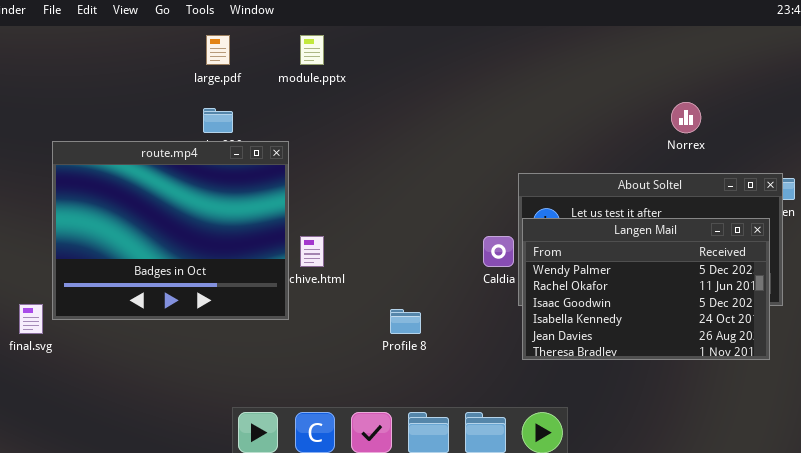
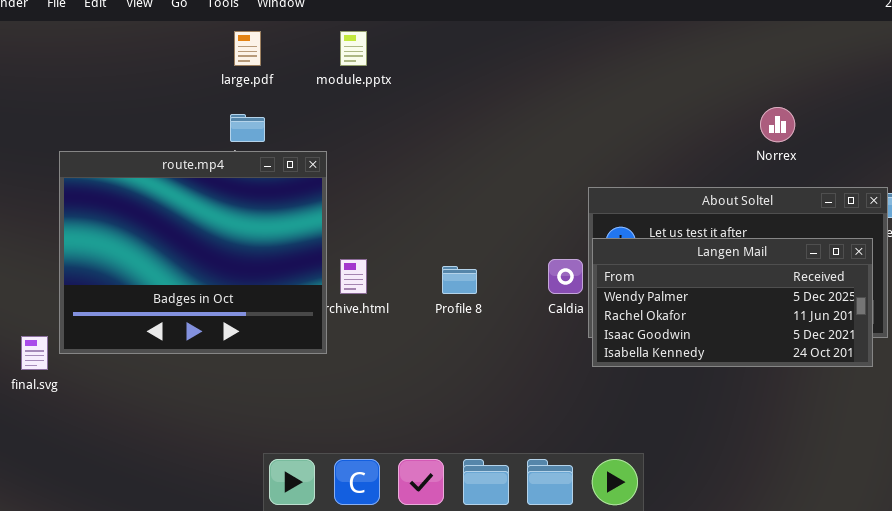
Langen Mail: [522,218,770,360] -> [592,238,873,367], resized
Profile 8: [390,309,421,334] -> [442,266,477,294], moved

